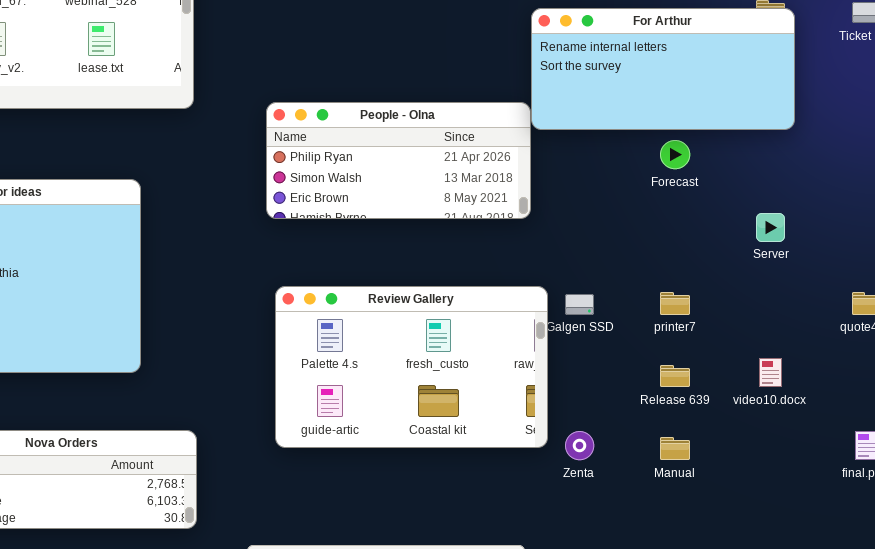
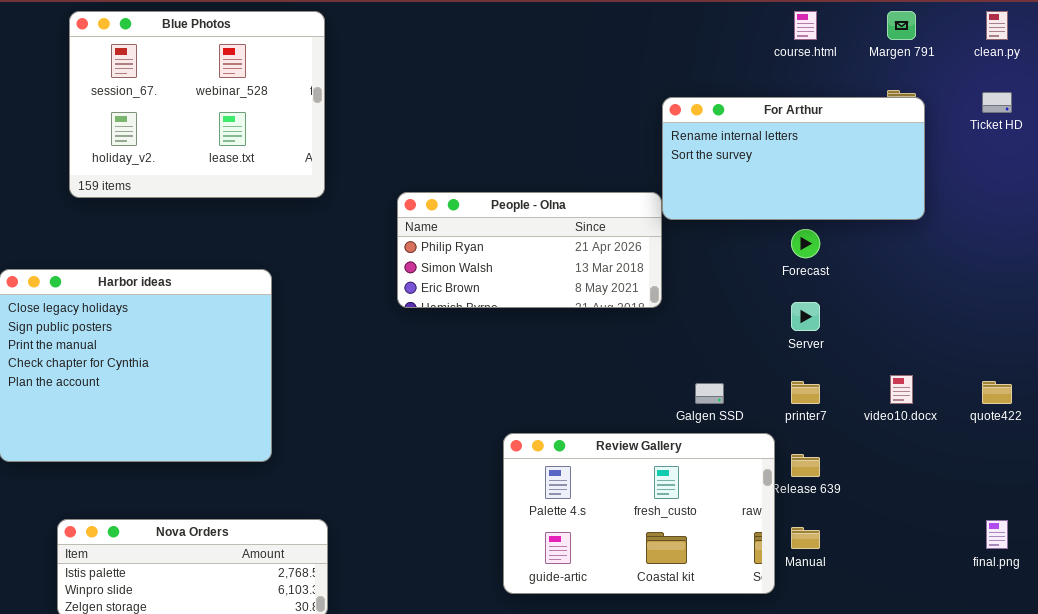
Server: [756,213,785,242] -> [791,302,820,331], moved
Review Gallery: [275,286,548,448] -> [503,433,775,594], moved
video10.docx: [759,358,782,387] -> [890,375,913,404], moved

